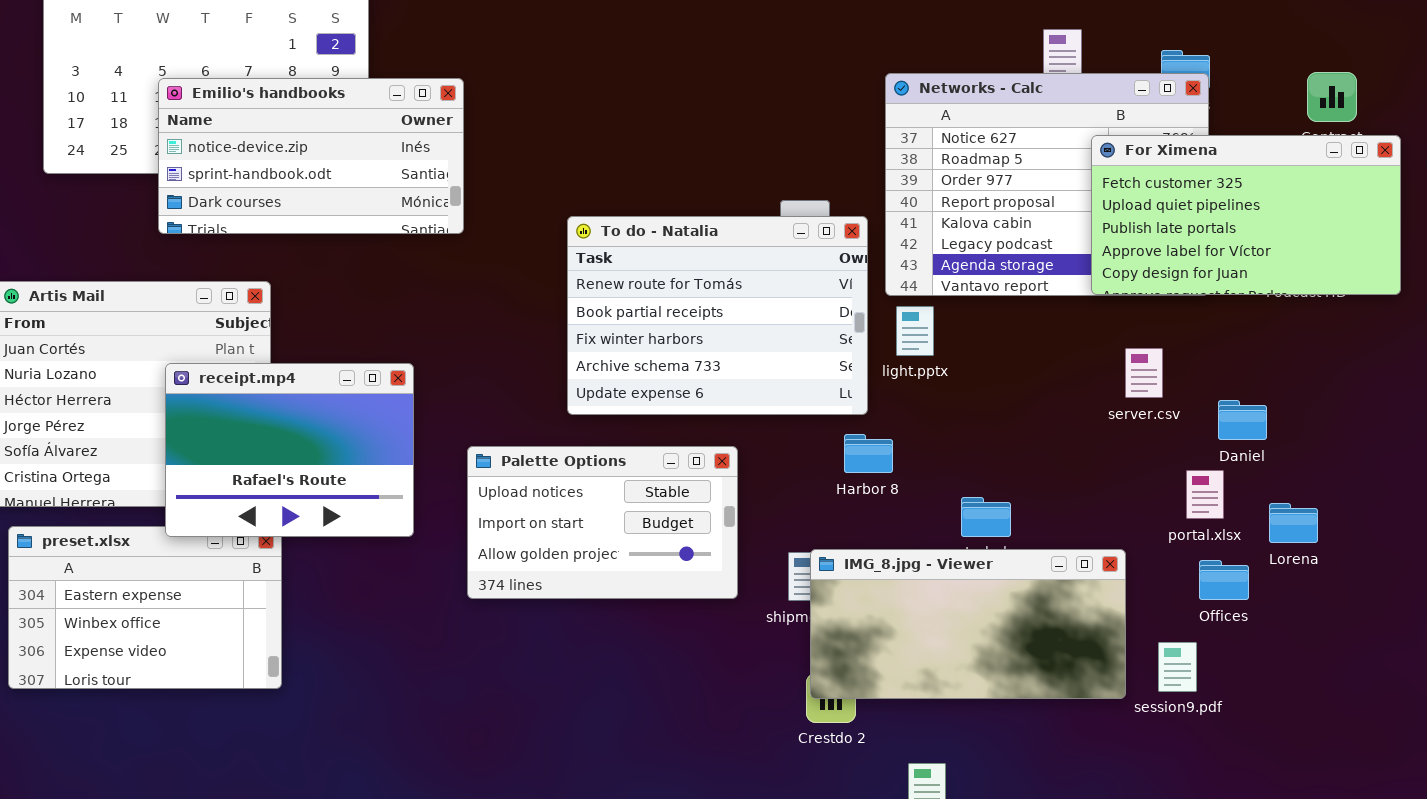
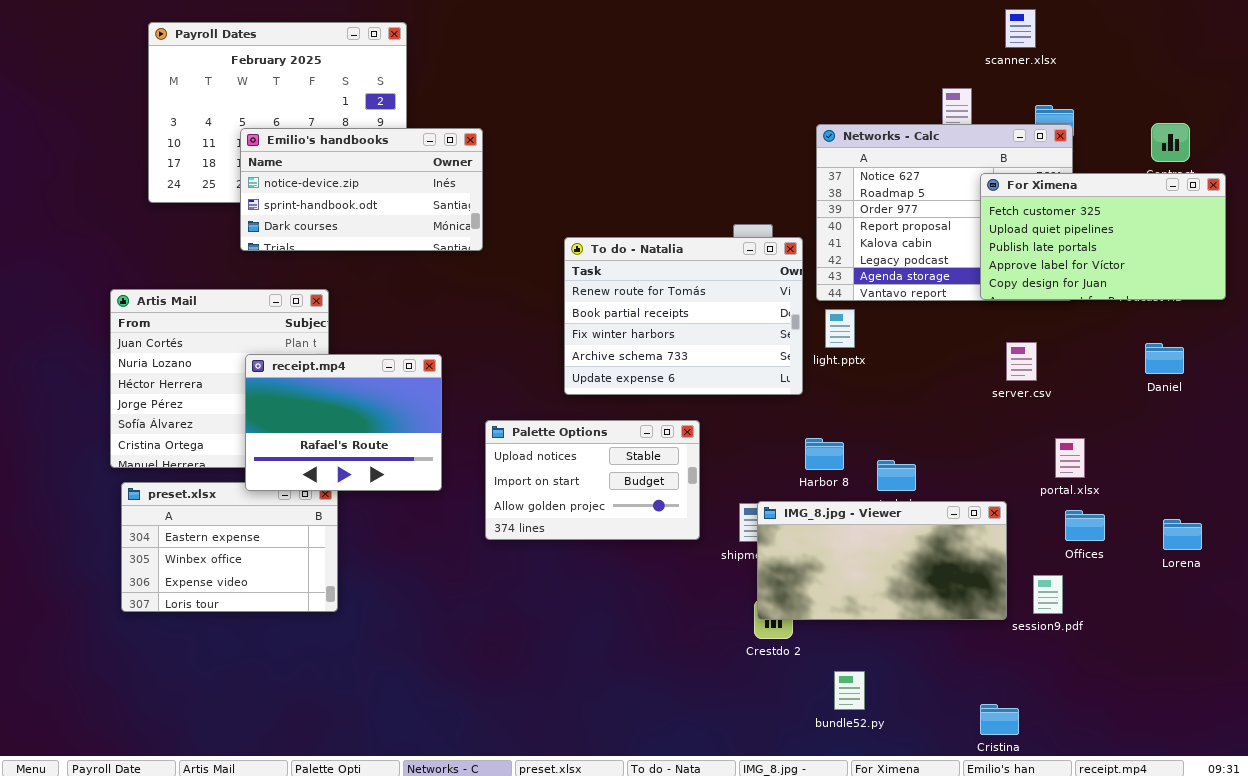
Daniel: [1218,400,1267,440] -> [1145,343,1184,374], moved
Harbor 8: [844,434,893,473] -> [805,438,844,470], moved
Lorena: [1269,503,1318,543] -> [1163,519,1202,550], moved

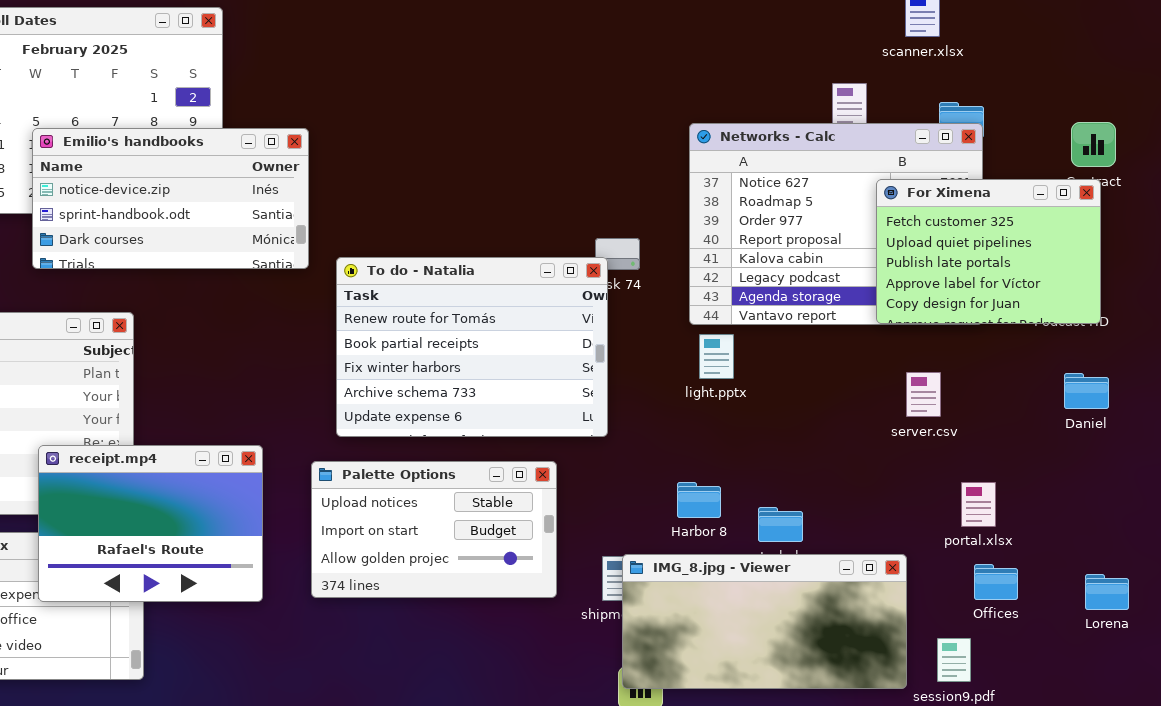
For Ximena: [980,173,1226,300] -> [876,179,1101,324], resized
To do - Natalia: [564,237,803,395] -> [336,257,608,437], moved
receipt.mp4: [245,354,442,491] -> [38,445,263,602], moved

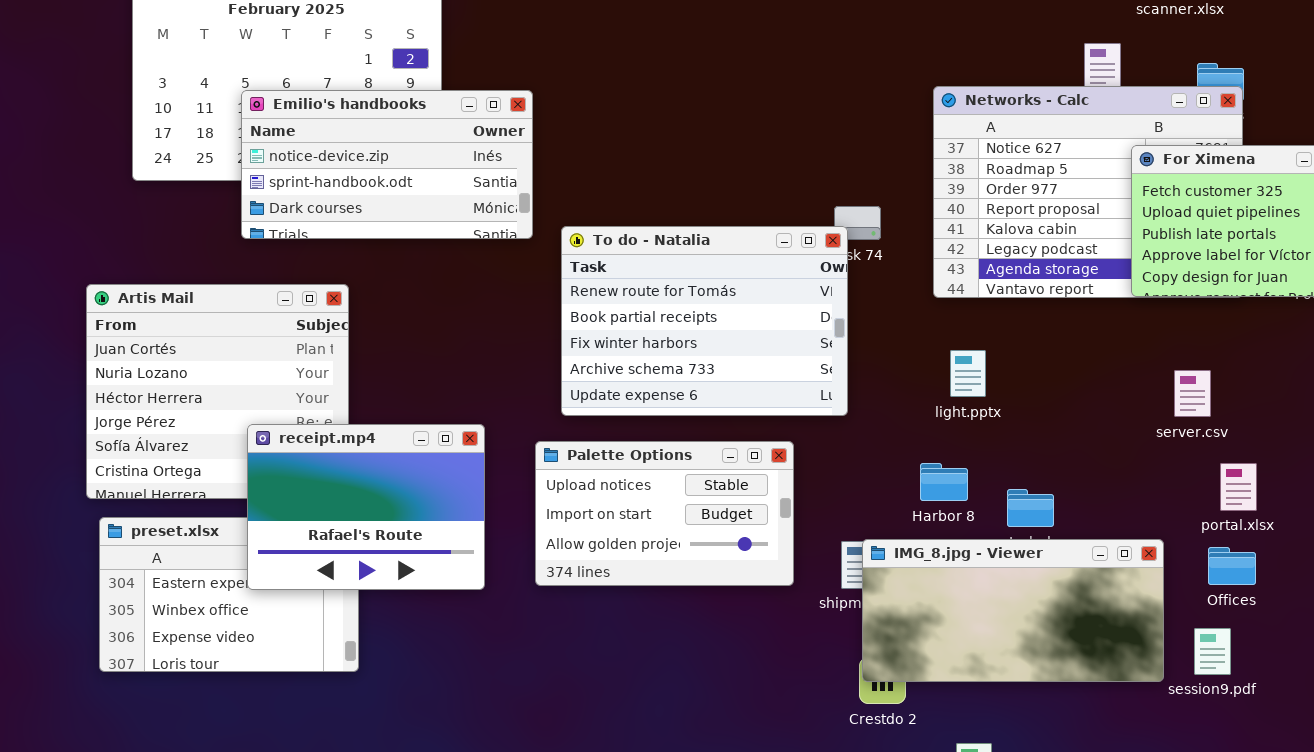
light.pptx: [699,334,734,379] -> [950,350,986,397], moved
server.csv: [906,372,941,417] -> [1174,370,1211,417], moved
Offices: [974,564,1018,600] -> [1208,547,1256,585], moved

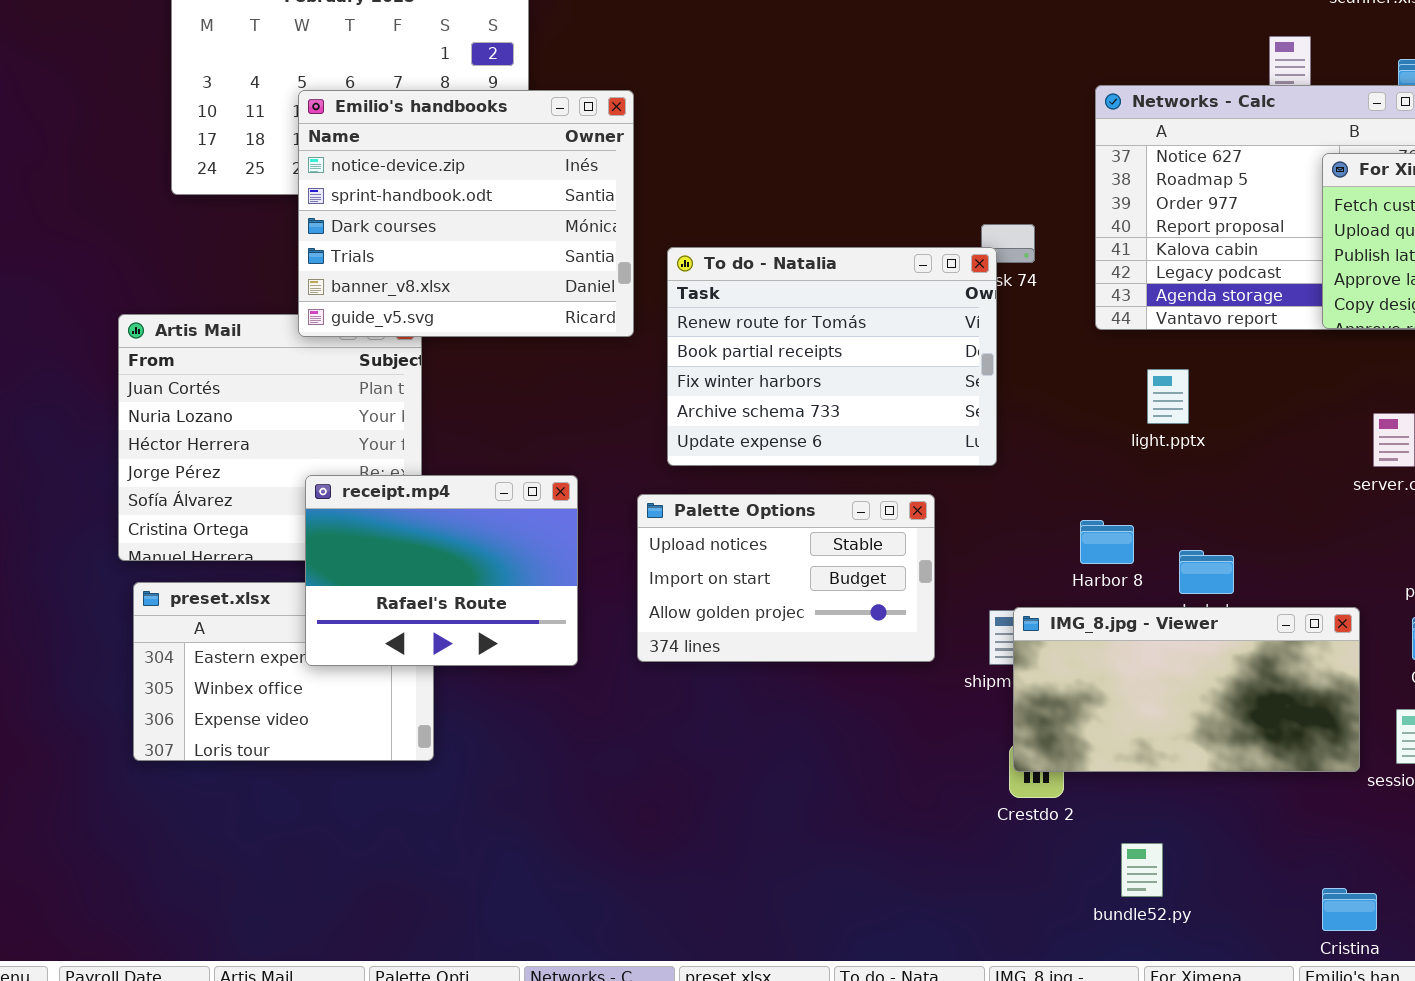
Emilio's handbooks: [241,90,533,239] -> [298,90,634,337], resized
light.pptx: [950,350,986,397] -> [1147,369,1189,424], moved

